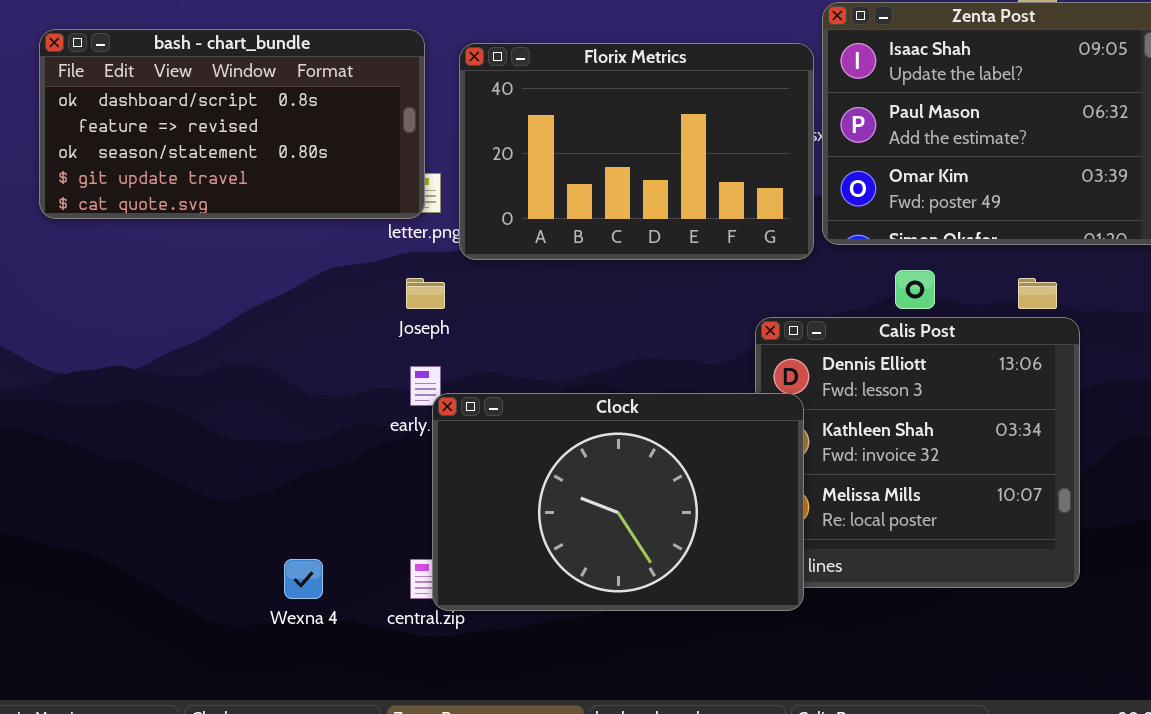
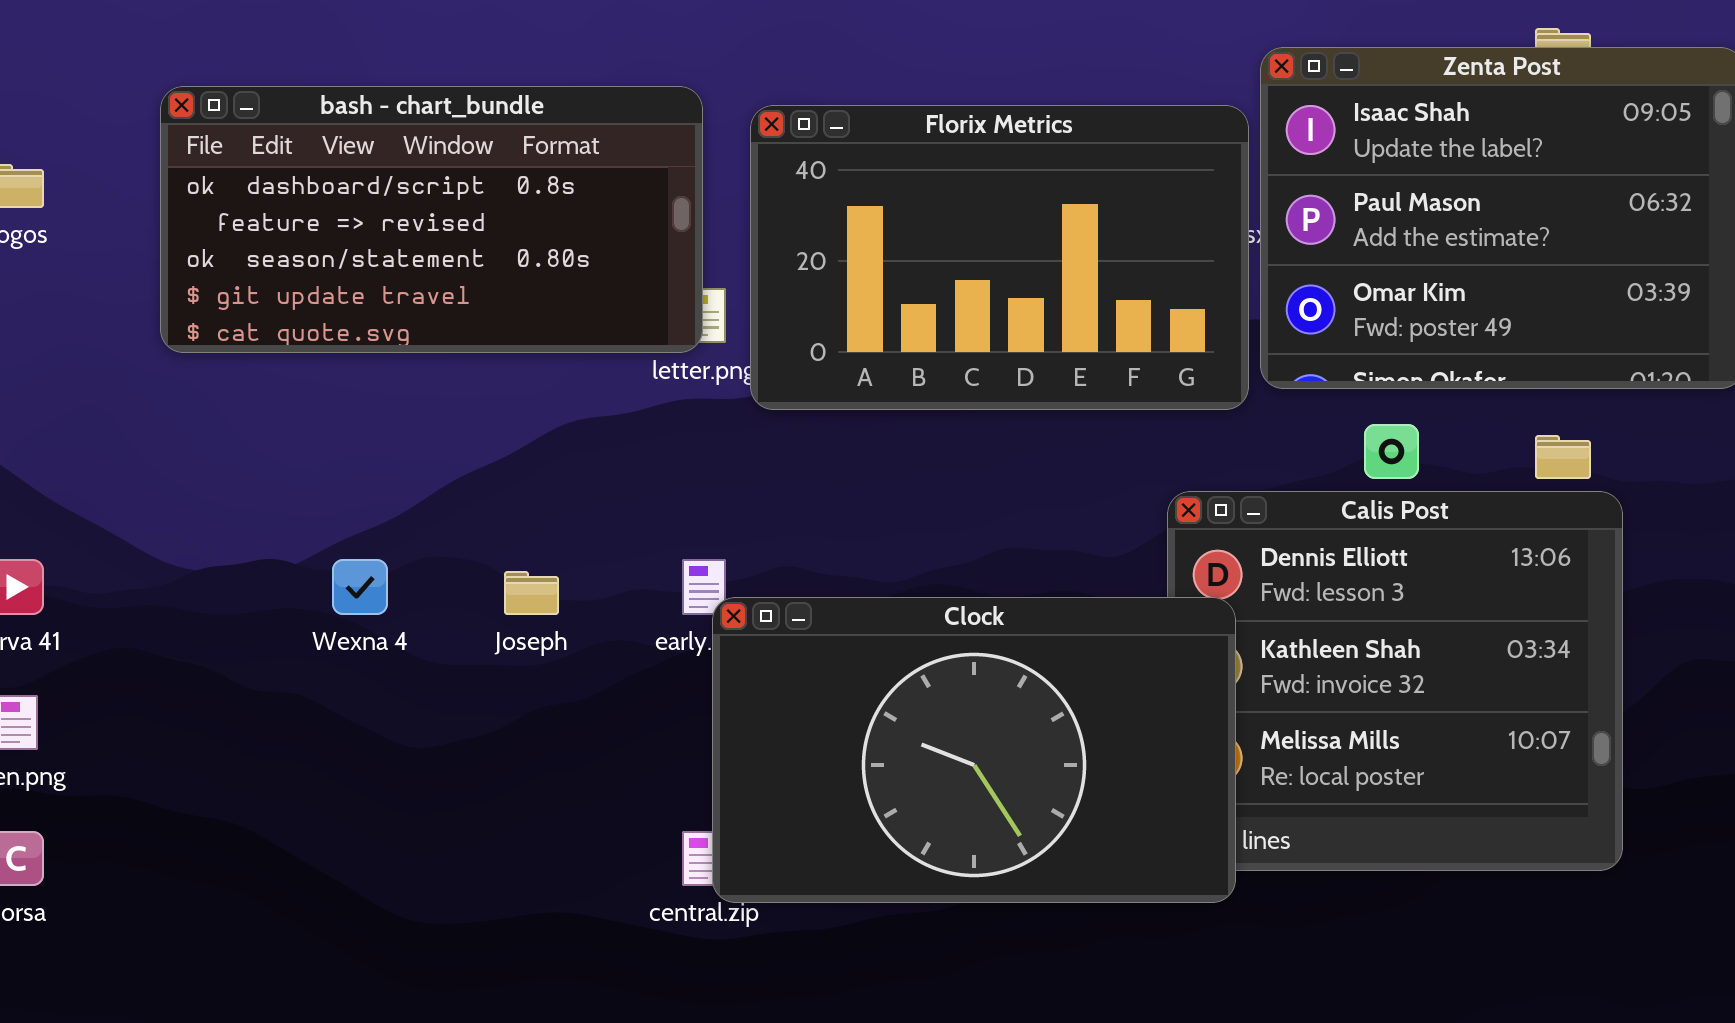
Joseph: [406,278,445,309] -> [504,571,559,615], moved
Wexna 4: [284,559,323,599] -> [332,559,388,615], moved

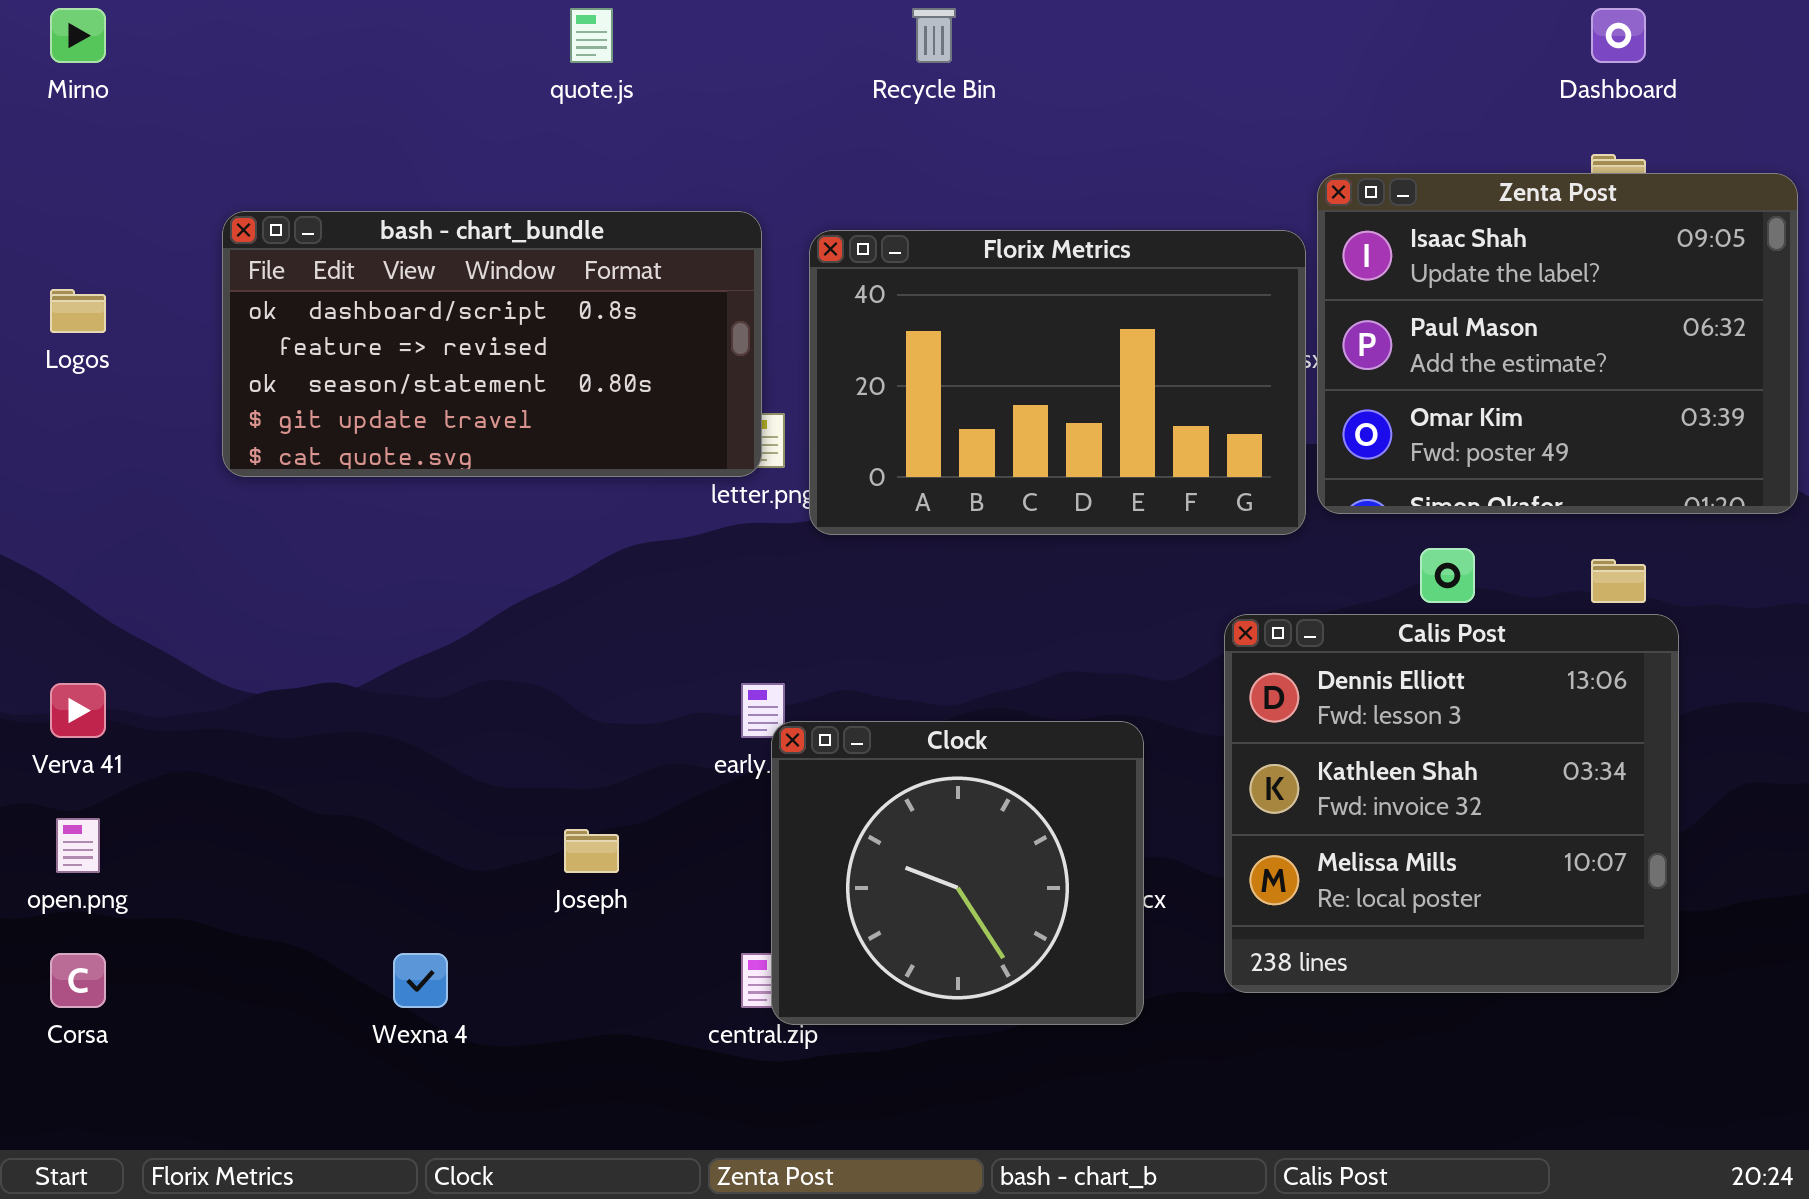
Wexna 4: [332,559,388,615] -> [393,953,448,1008], moved
Joseph: [504,571,559,615] -> [564,829,619,873], moved
Clock: [712,597,1236,903] -> [771,721,1144,1025], resized

